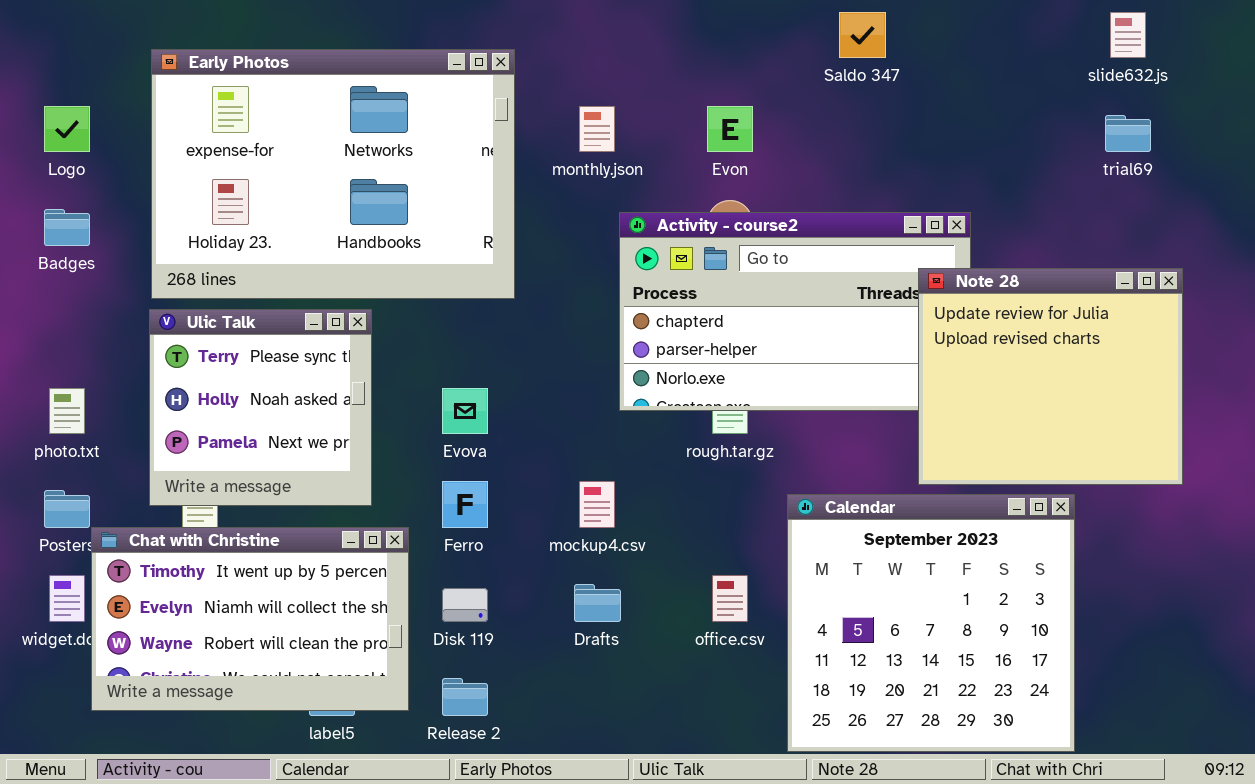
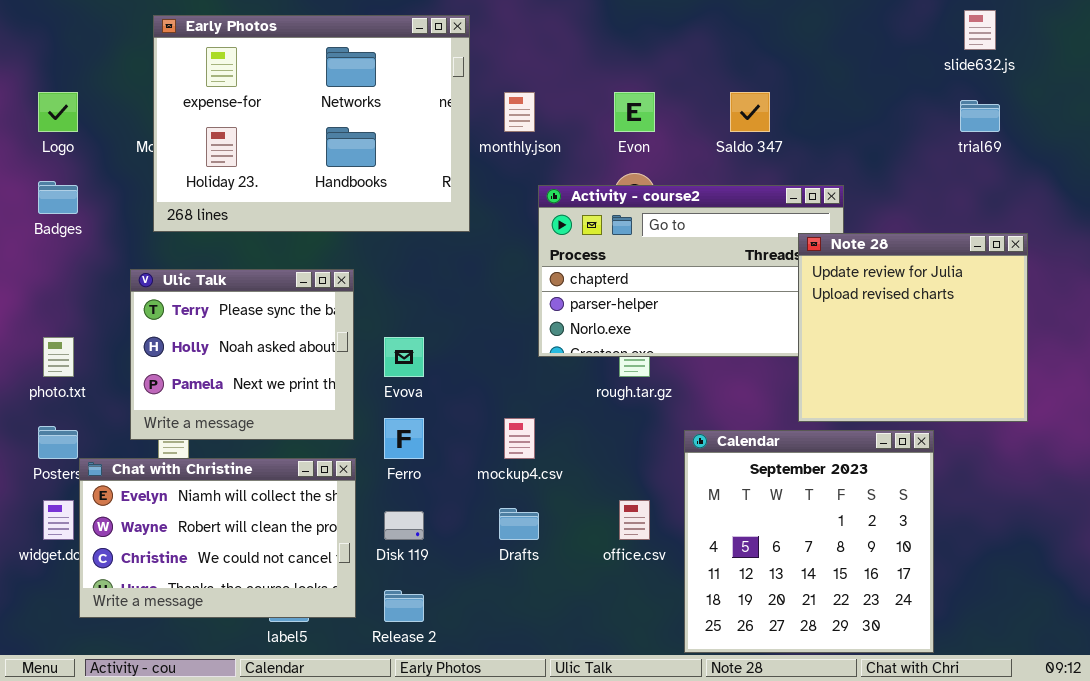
Saldo 347: [839,12,886,58] -> [730,92,770,132], moved
Early Photos: [151,49,515,299] -> [153,15,470,232], moved
Ulic Talk: [149,309,372,506] -> [130,269,354,440], resized
Chat with Christine: [91,527,409,711] -> [79,458,356,618], scrolled down 1 row

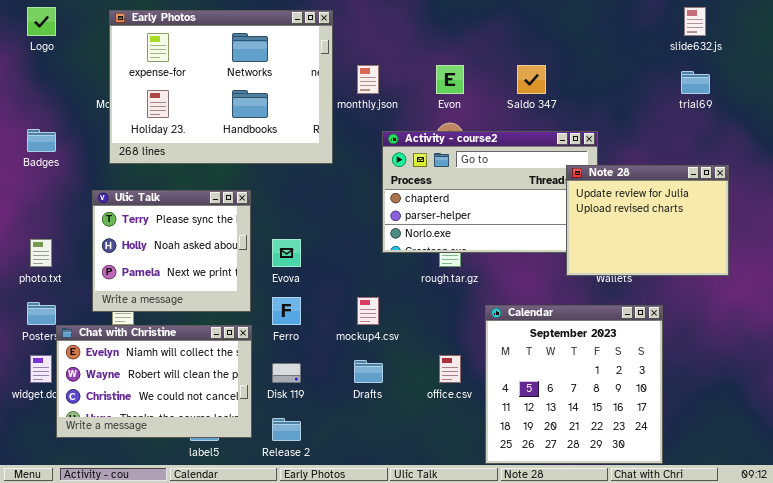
Logo: [38,92,78,132] -> [27,7,56,36], moved
Note 28: [798,233,1028,422] -> [566,165,729,276], resized

